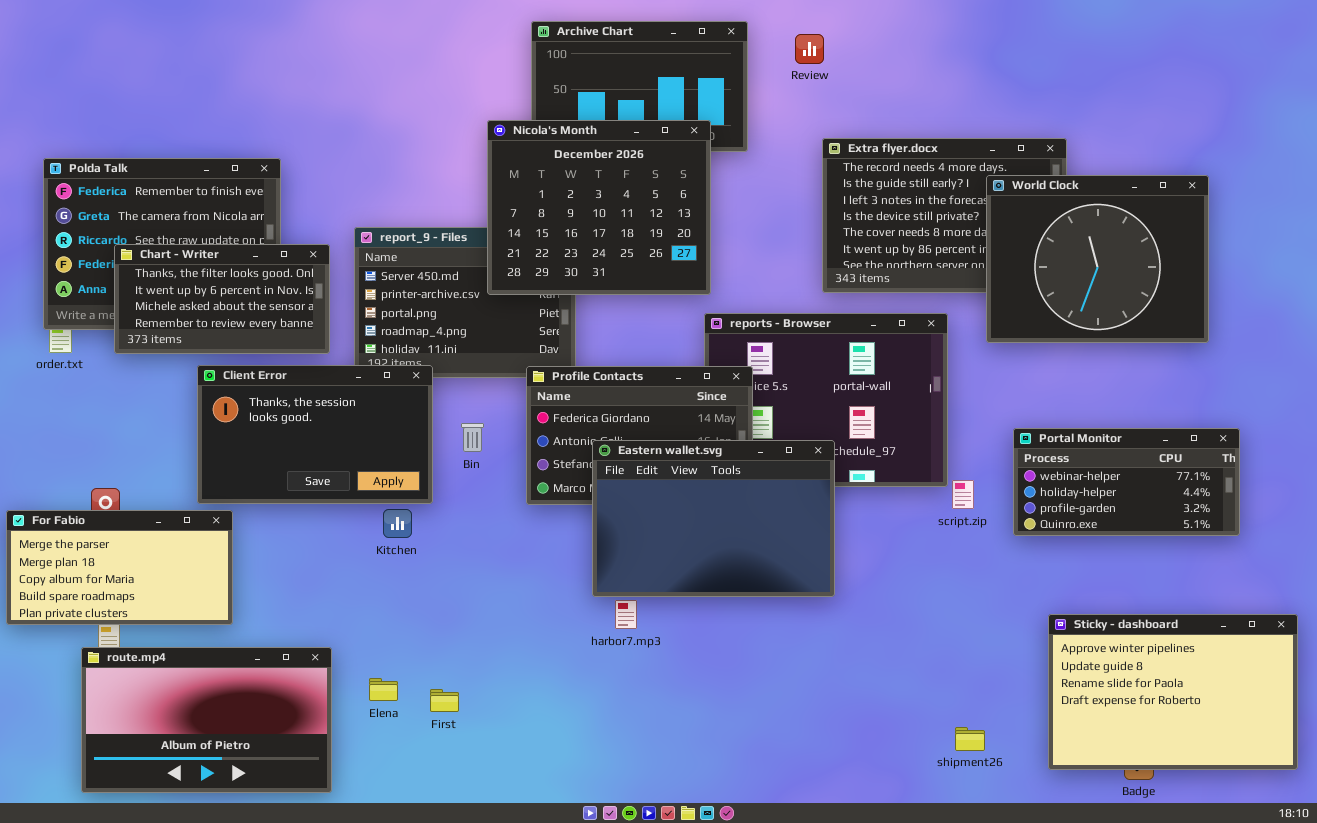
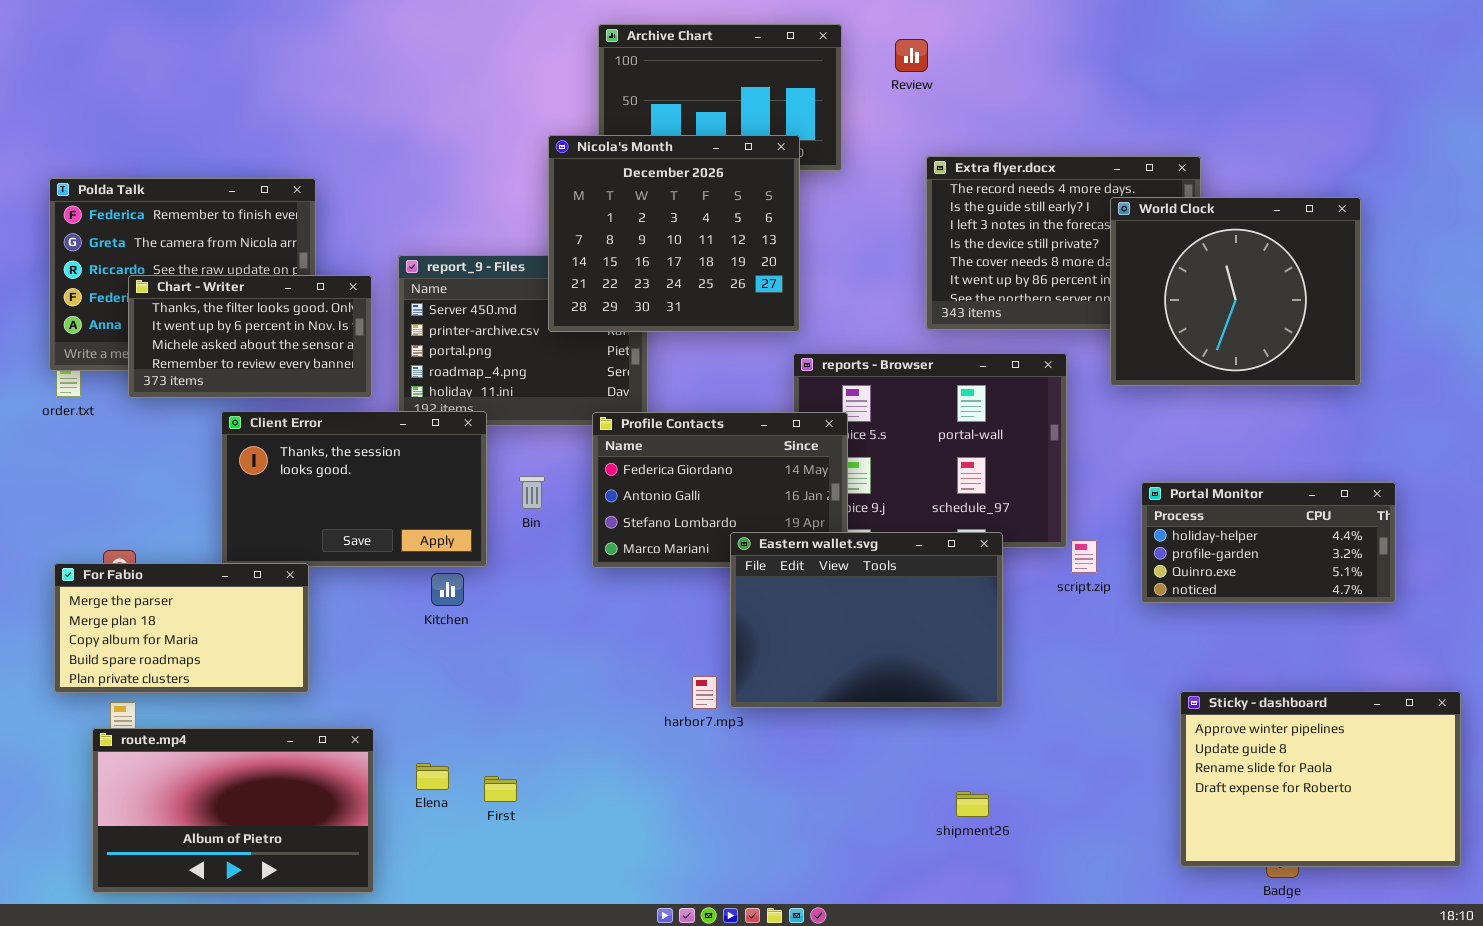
Portal Monitor: [1013,428,1240,536] -> [1141,482,1396,603], scrolled down 1 row
Eastern wallet.svg: [592,440,835,597] -> [730,532,1003,708], moved
For Fabio: [6,510,233,625] -> [54,563,309,693], moved
shipment26: [955,727,985,751] -> [956,791,989,817], moved

